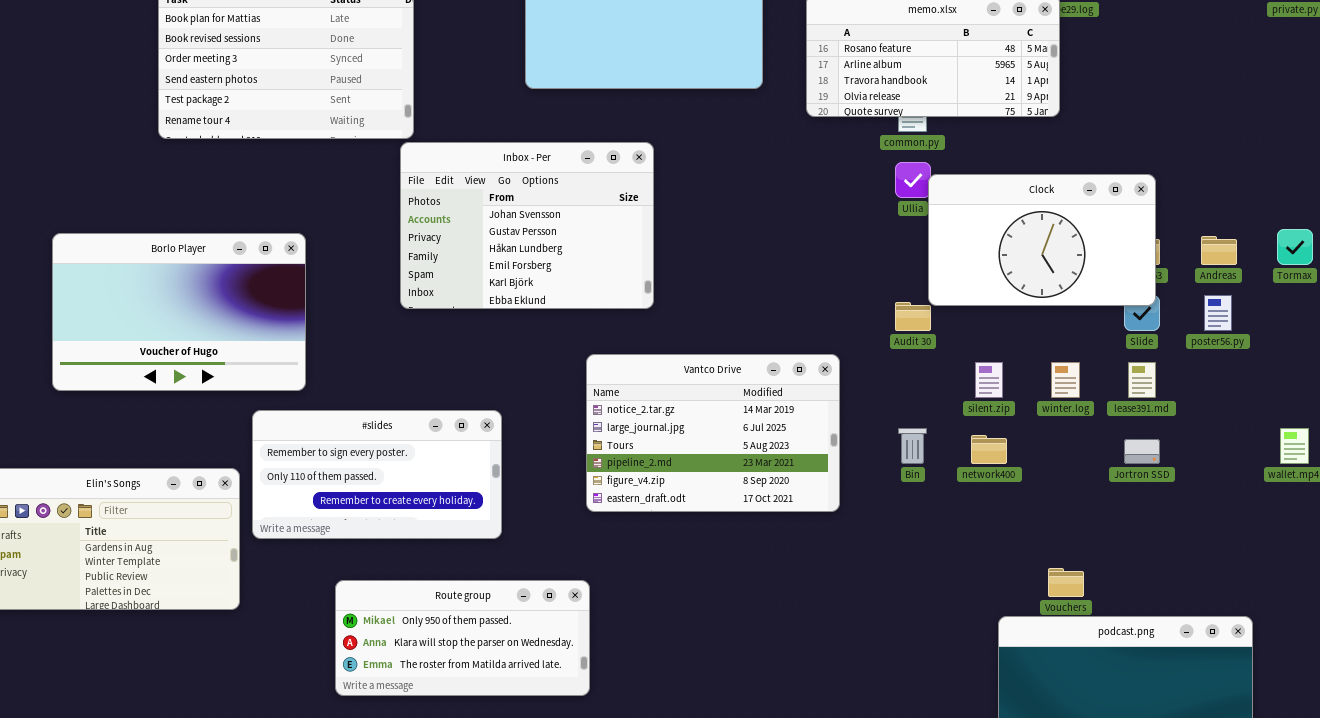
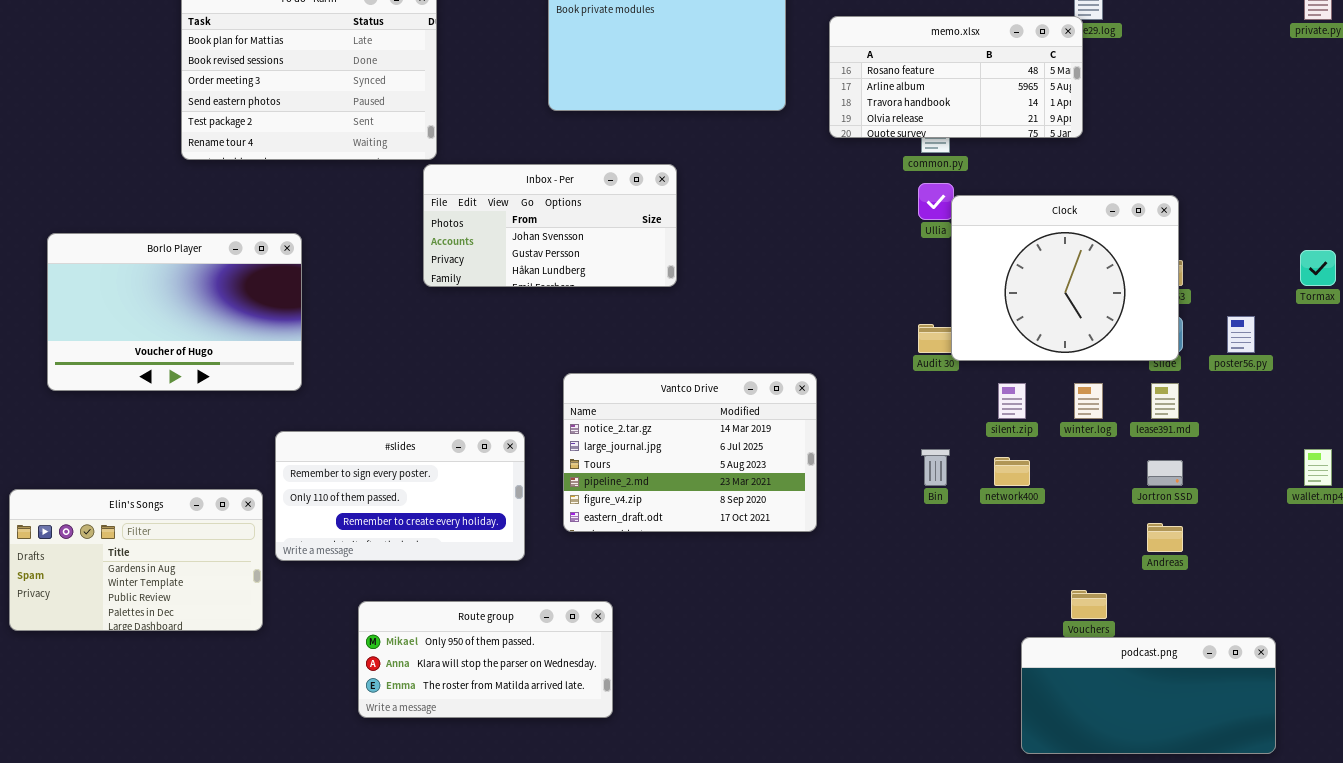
Inbox - Per: [400,142,654,309] -> [423,164,677,287], resized
Clock: [928,174,1156,306] -> [951,195,1179,361], resized
Borlo Player: [52,233,306,391] -> [47,233,302,391], moved
Andreas: [1201,236,1237,265] -> [1147,523,1183,552], moved
Vantco Drive: [586,354,840,512] -> [563,373,817,532], moved

